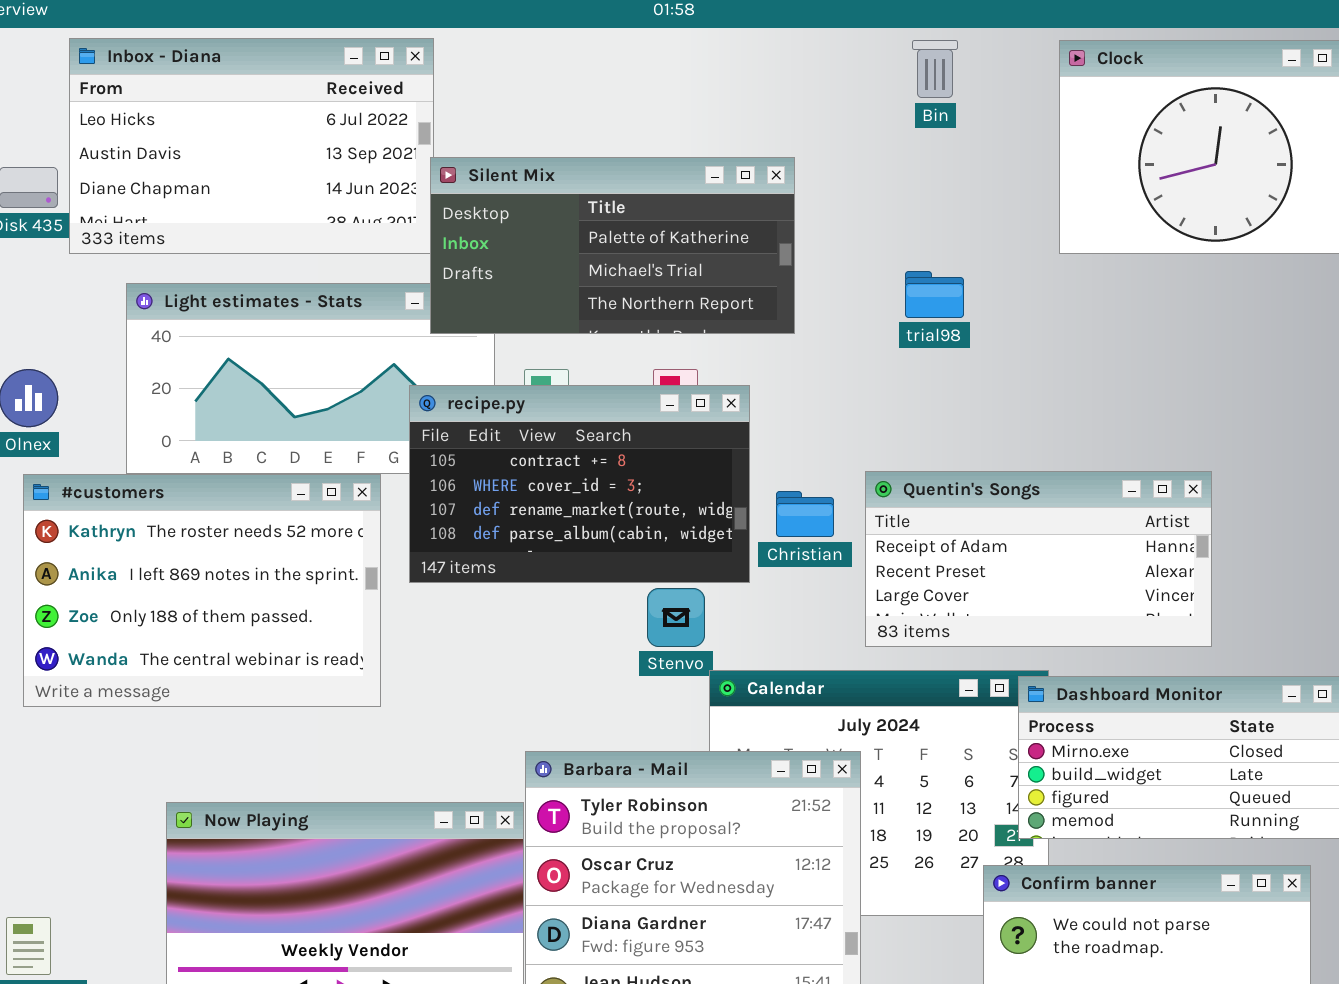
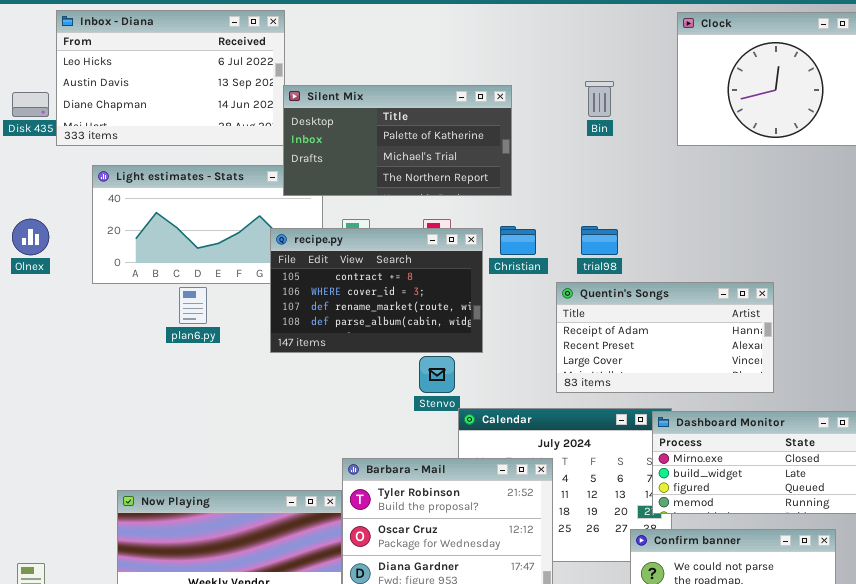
Bin: [912,40,958,98] -> [585,81,614,117], moved
trial98: [905,271,964,318] -> [581,226,618,255], moved
#customers: [23,474,381,707] -> none, closed
Christian: [776,491,834,537] -> [500,226,536,255], moved

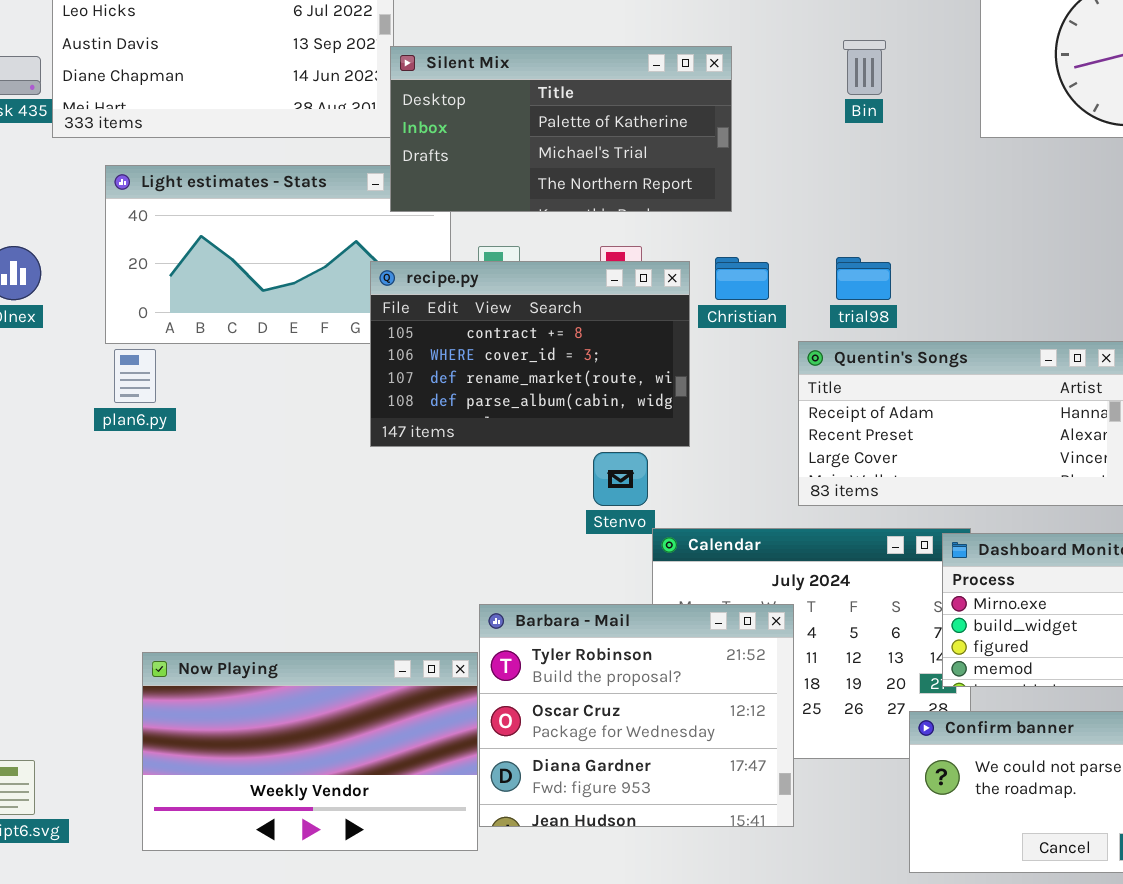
plan6.py: [179,287,207,324] -> [114,349,156,403], moved

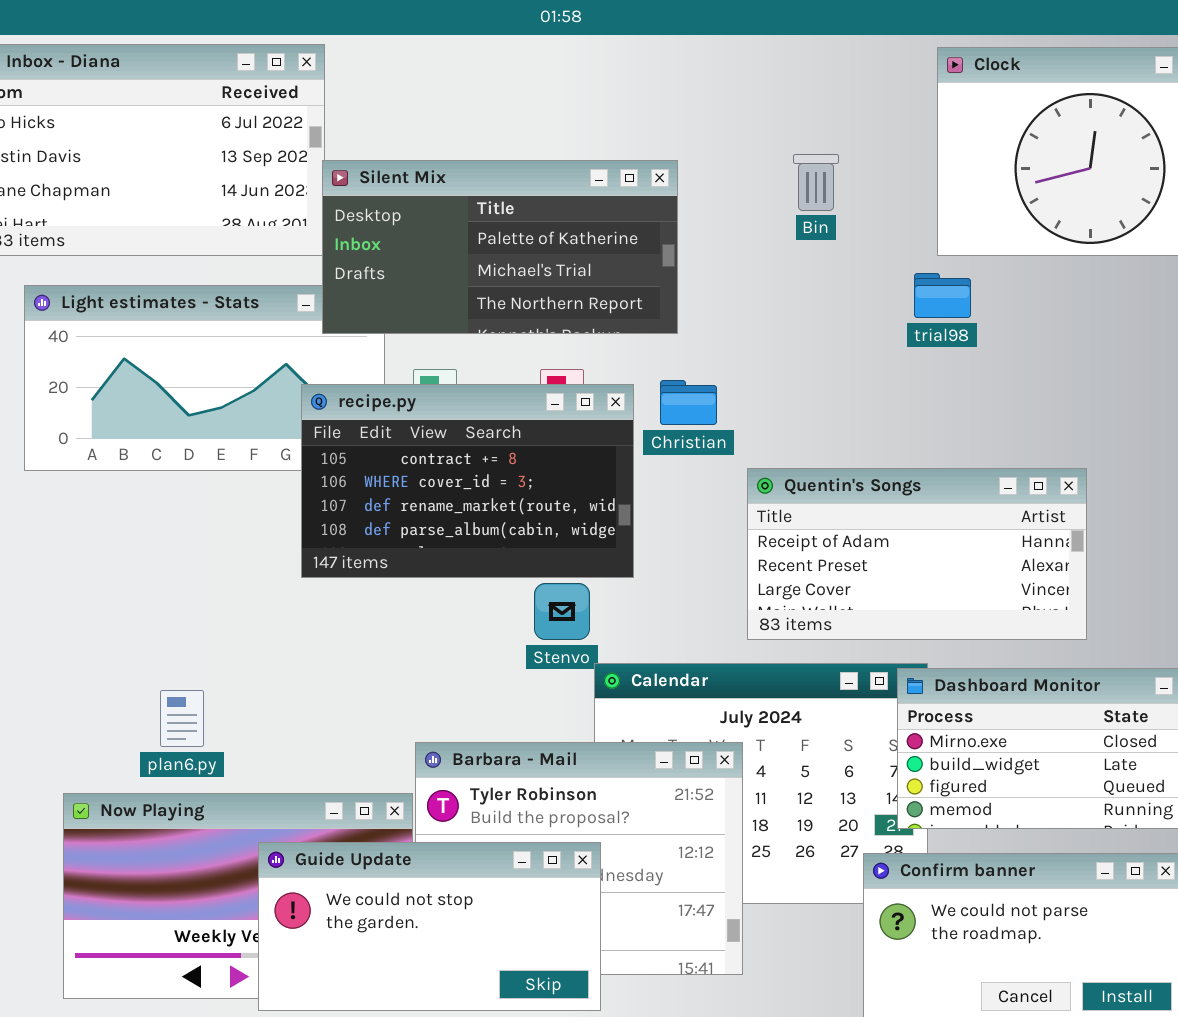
trial98: [836,257,891,300] -> [914,273,971,318], moved
plan6.py: [114,349,156,403] -> [160,690,204,747], moved
Guide Update: none -> [258,842,601,1011], opened

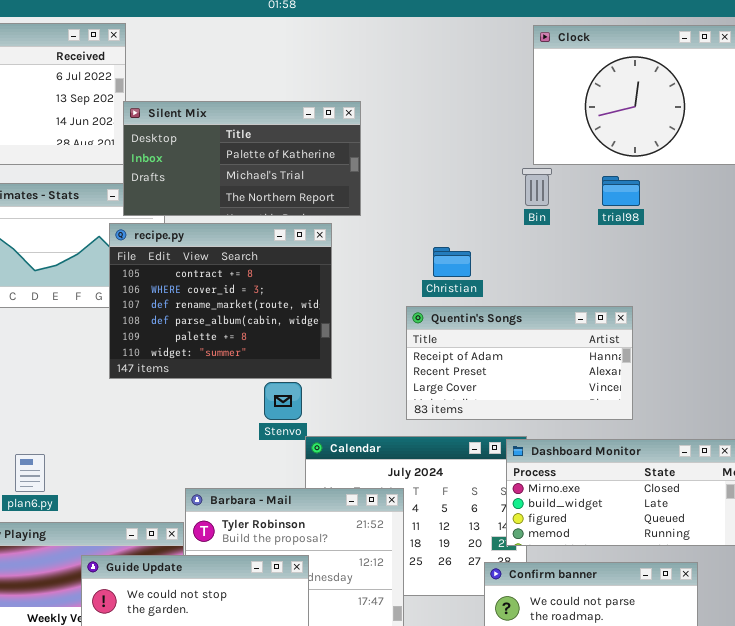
Bin: [793,154,839,211] -> [522,168,552,206], moved
trial98: [914,273,971,318] -> [602,176,640,206], moved
Christian: [660,380,717,425] -> [433,247,471,277], moved
recipe.py: [301,384,634,578] -> [109,223,332,379], resized

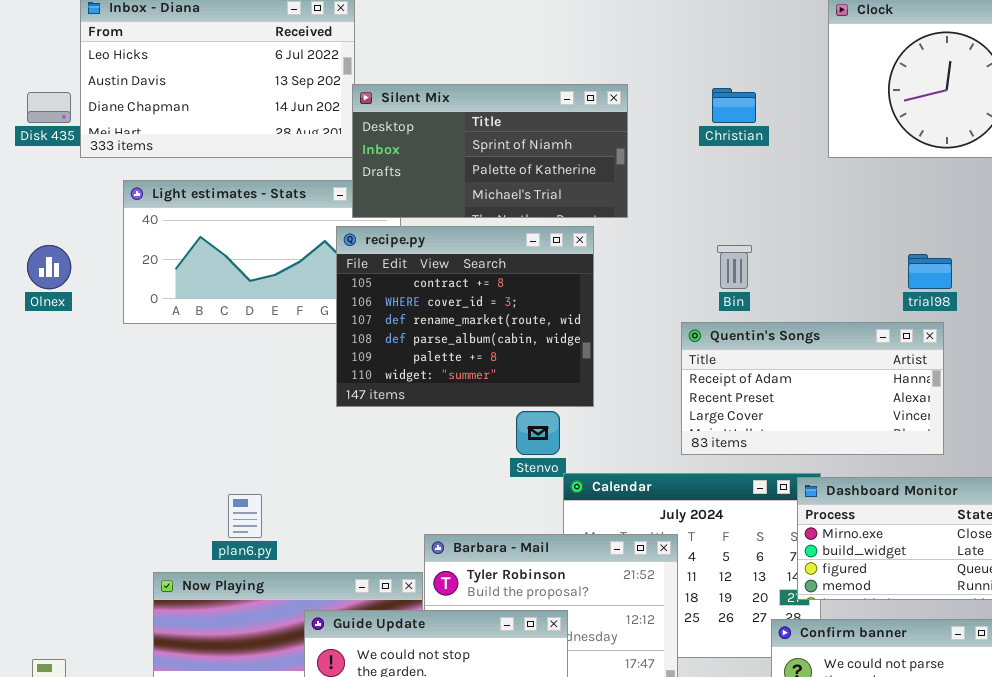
Silent Mix: [123,101,361,216] -> [352,84,628,218], scrolled up 1 row
Bin: [522,168,552,206] -> [717,245,752,289], moved
trial98: [602,176,640,206] -> [908,254,952,289], moved
Christian: [433,247,471,277] -> [712,88,756,123], moved

